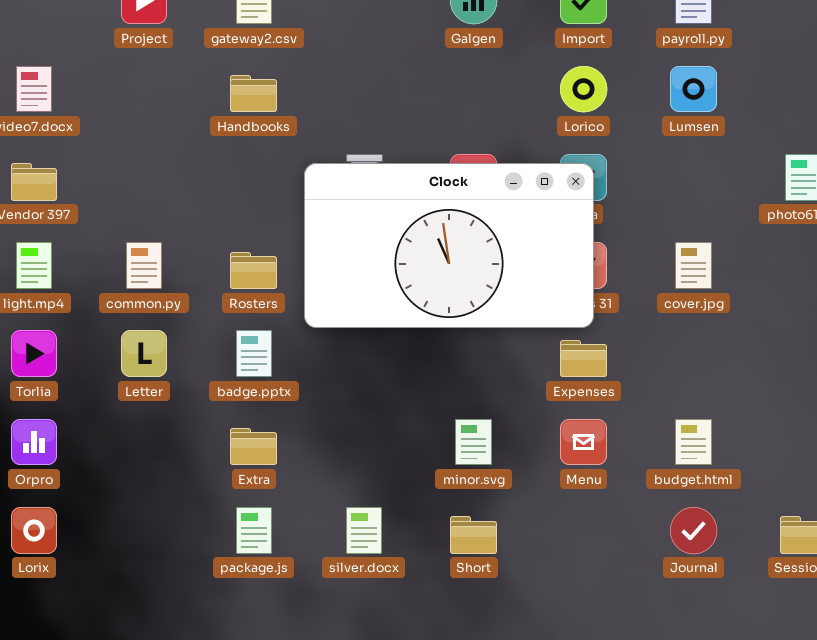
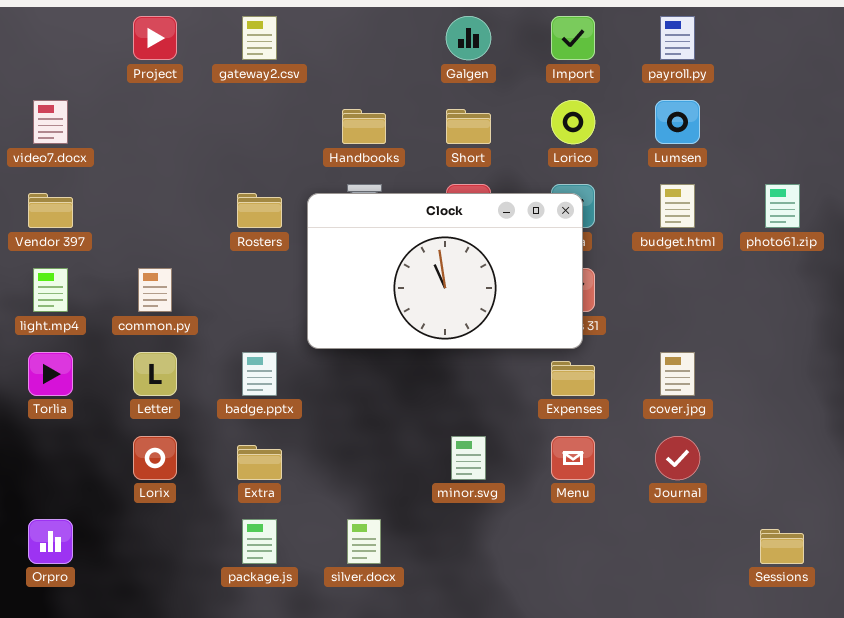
Handbooks: [230,75,277,112] -> [342,109,386,144], moved
cover.jpg: [675,242,712,289] -> [660,352,695,396], moved
Rosters: [230,252,277,289] -> [237,193,282,228], moved
Orpro: [11,419,57,465] -> [28,519,73,564], moved
budget.html: [675,419,712,465] -> [660,184,695,228], moved
Lorix: [11,507,57,554] -> [133,436,177,480], moved
Journal: [670,507,717,554] -> [655,436,700,480], moved
Short: [450,516,497,554] -> [446,109,491,144], moved

